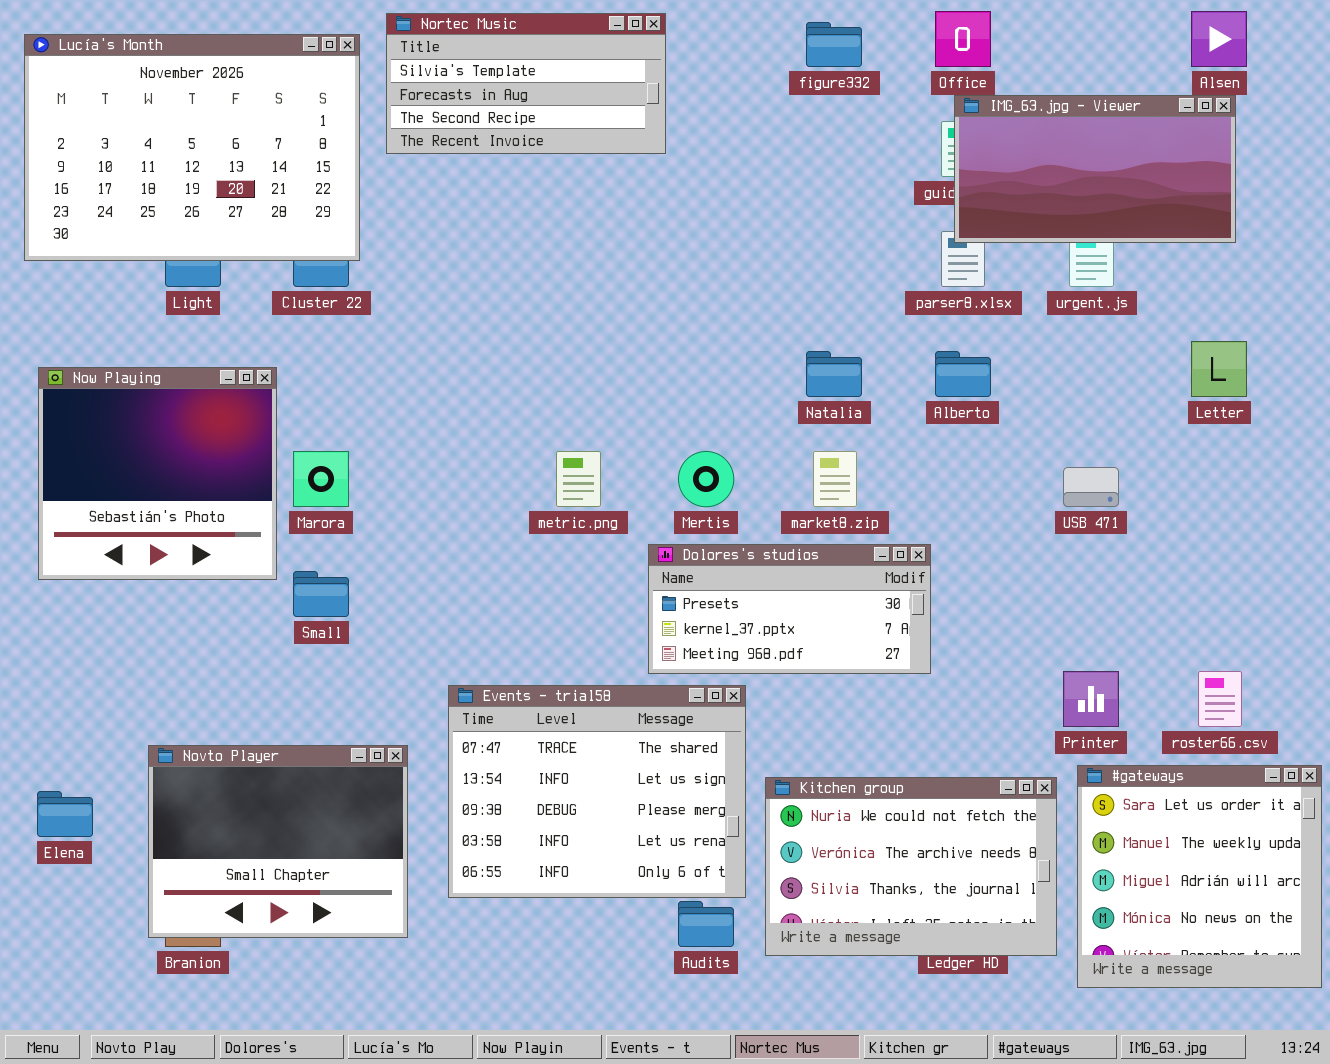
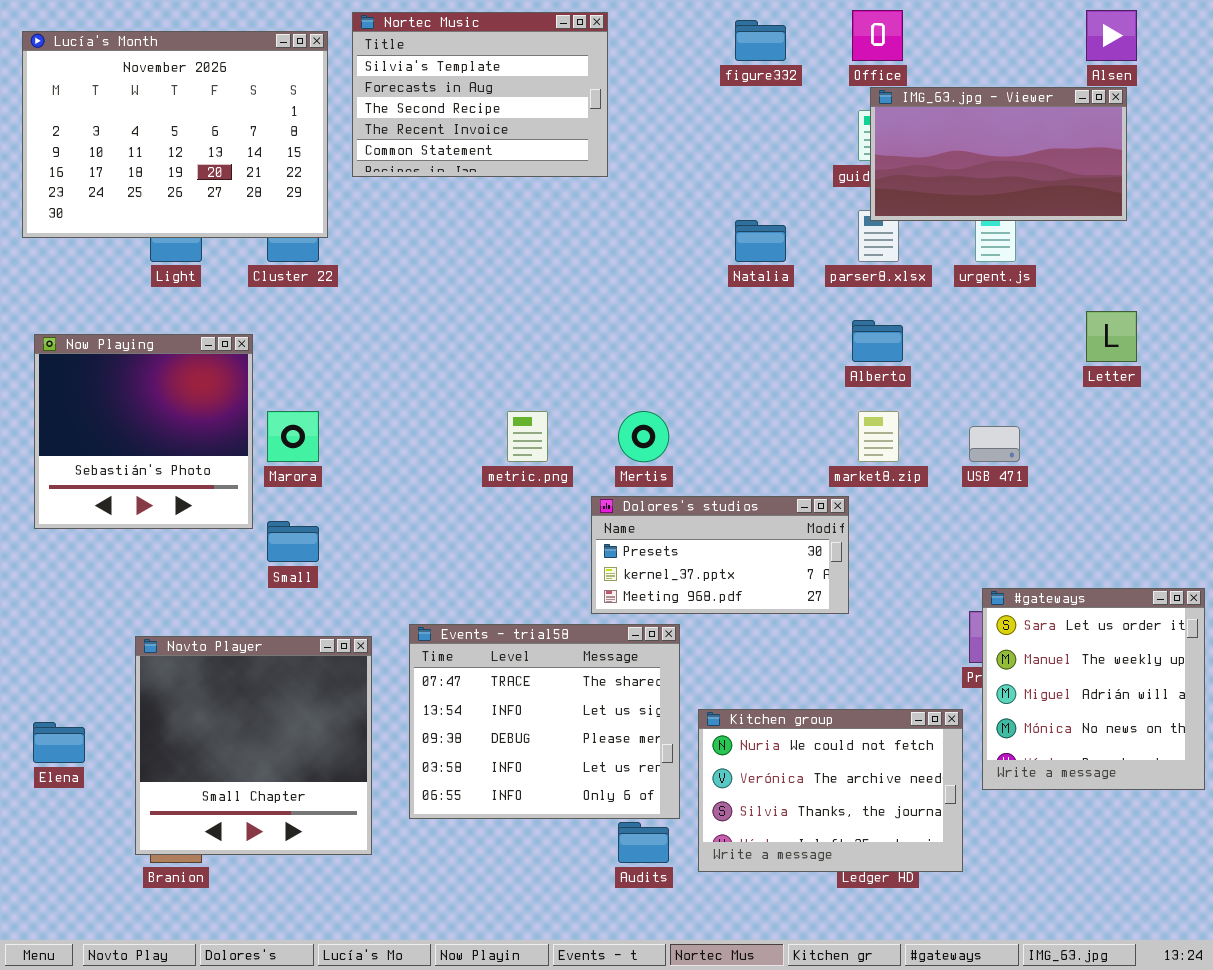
Nortec Music: [386,13,666,154] -> [352,12,608,177], resized
Natalia: [806,351,862,397] -> [735,220,786,262], moved
market8.zip: [813,451,857,507] -> [858,411,899,462], moved
Novto Player: [148,745,408,938] -> [135,636,372,855], resized
#gateways: [1077,765,1322,988] -> [982,588,1205,790], moved

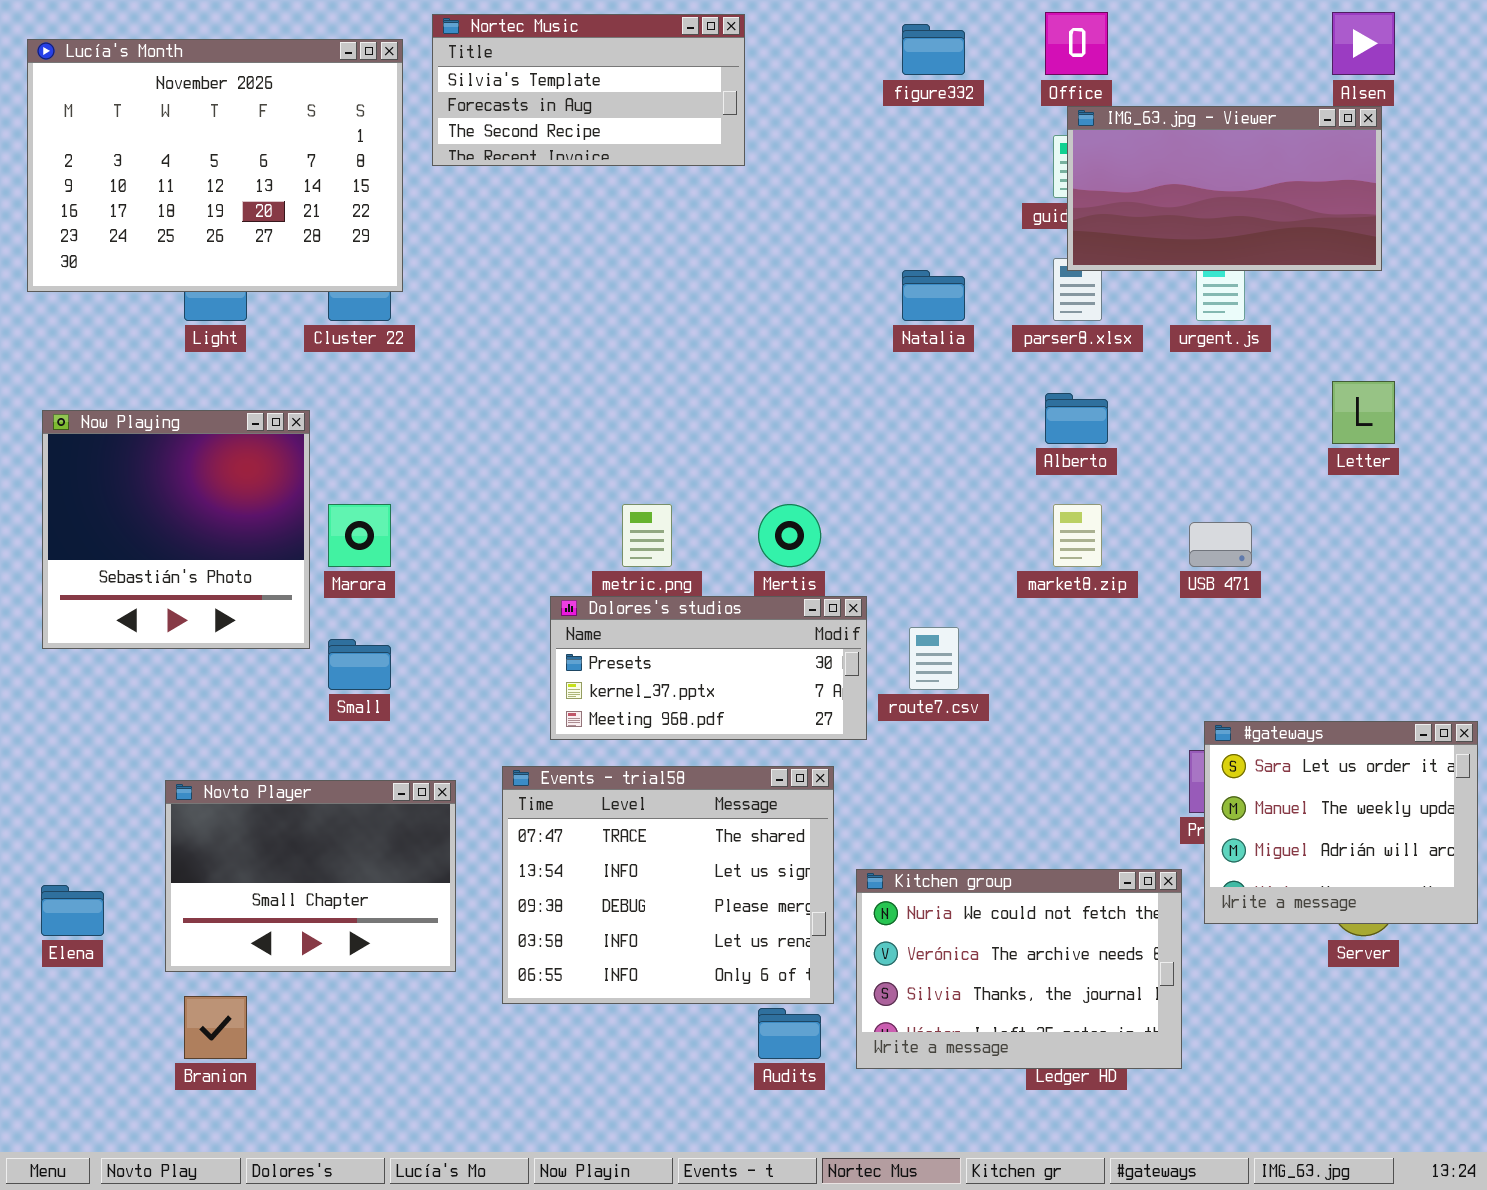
Nortec Music: [352,12,608,177] -> [432,14,745,166], resized
Dolores's studios: [591,496,849,614] -> [550,596,867,740], moved
#gateways: [982,588,1205,790] -> [1204,721,1478,924], resized
Novto Player: [135,636,372,855] -> [165,780,456,972], resized

